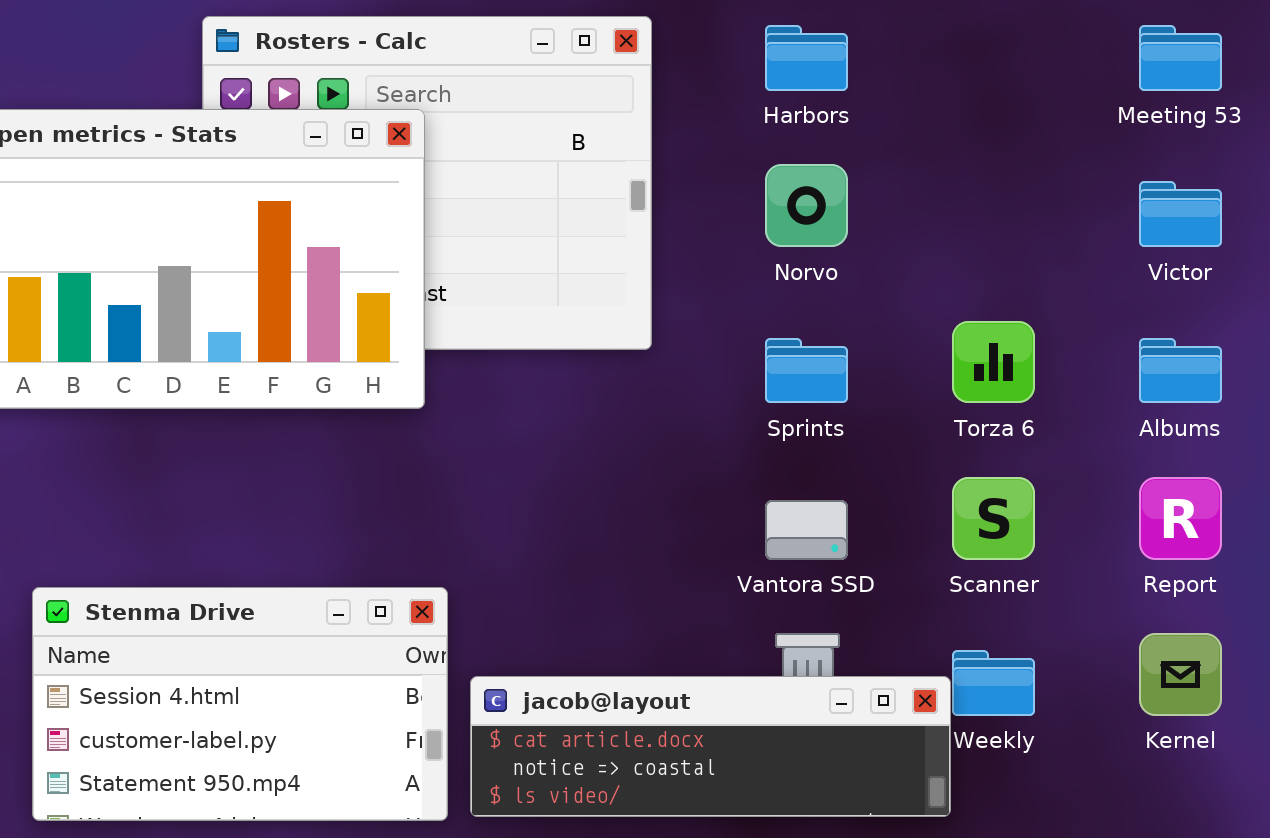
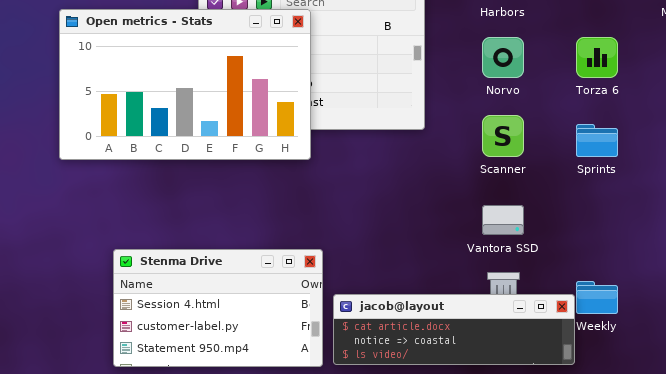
Torza 6: [952,321,1035,403] -> [576,37,618,78], moved
Sprints: [765,338,848,403] -> [576,124,618,157], moved
Scanner: [952,477,1035,560] -> [482,115,524,157], moved

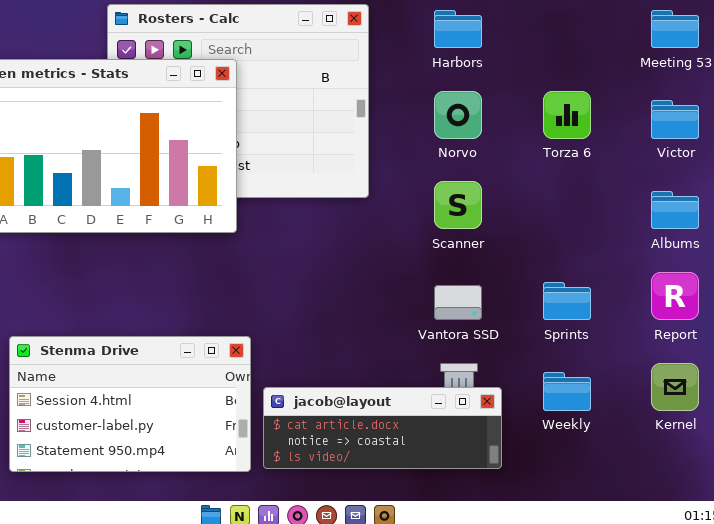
Sprints: [576,124,618,157] -> [543,282,591,320], moved
jacob@layout: [333,294,575,365] -> [263,387,502,469], resized

